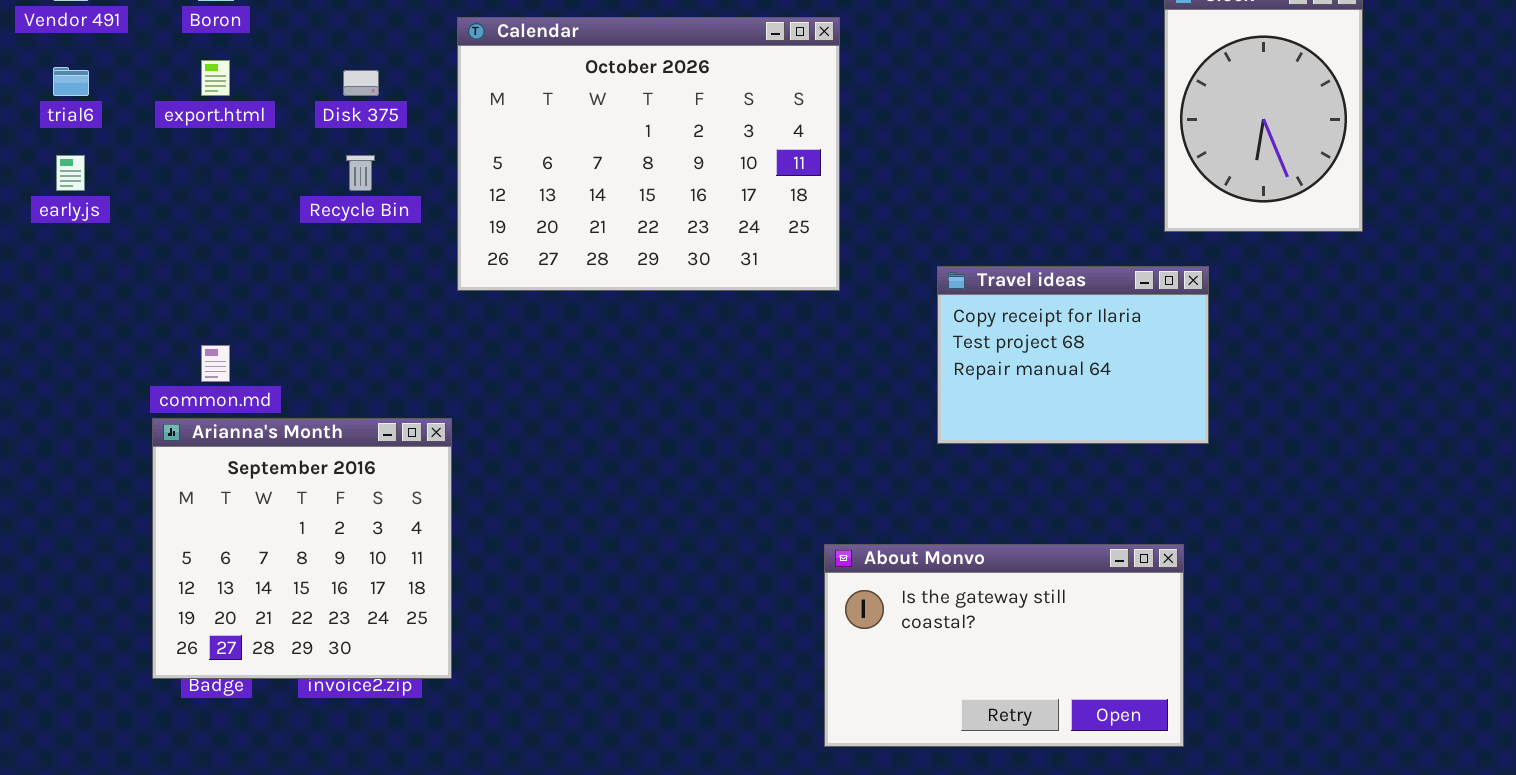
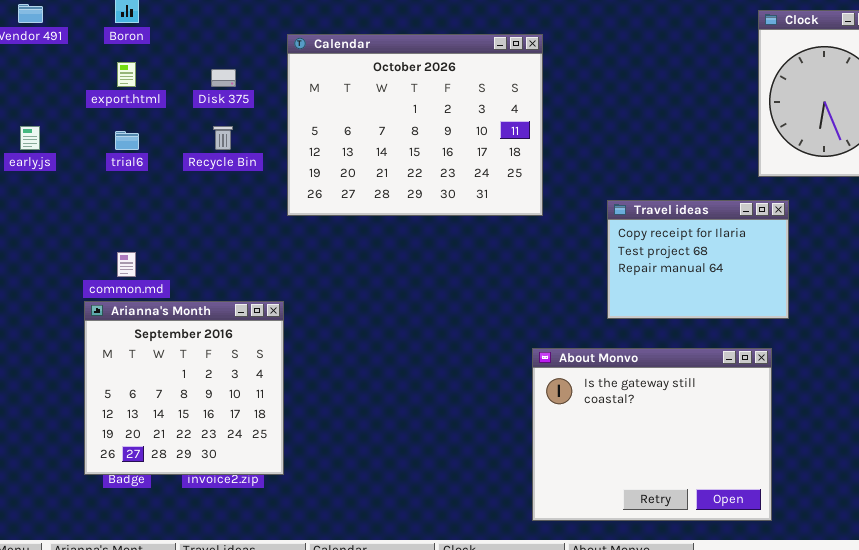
trial6: [53,67,89,96] -> [115,131,139,150], moved
About Monvo: [824,544,1184,747] -> [532,348,772,521], resized

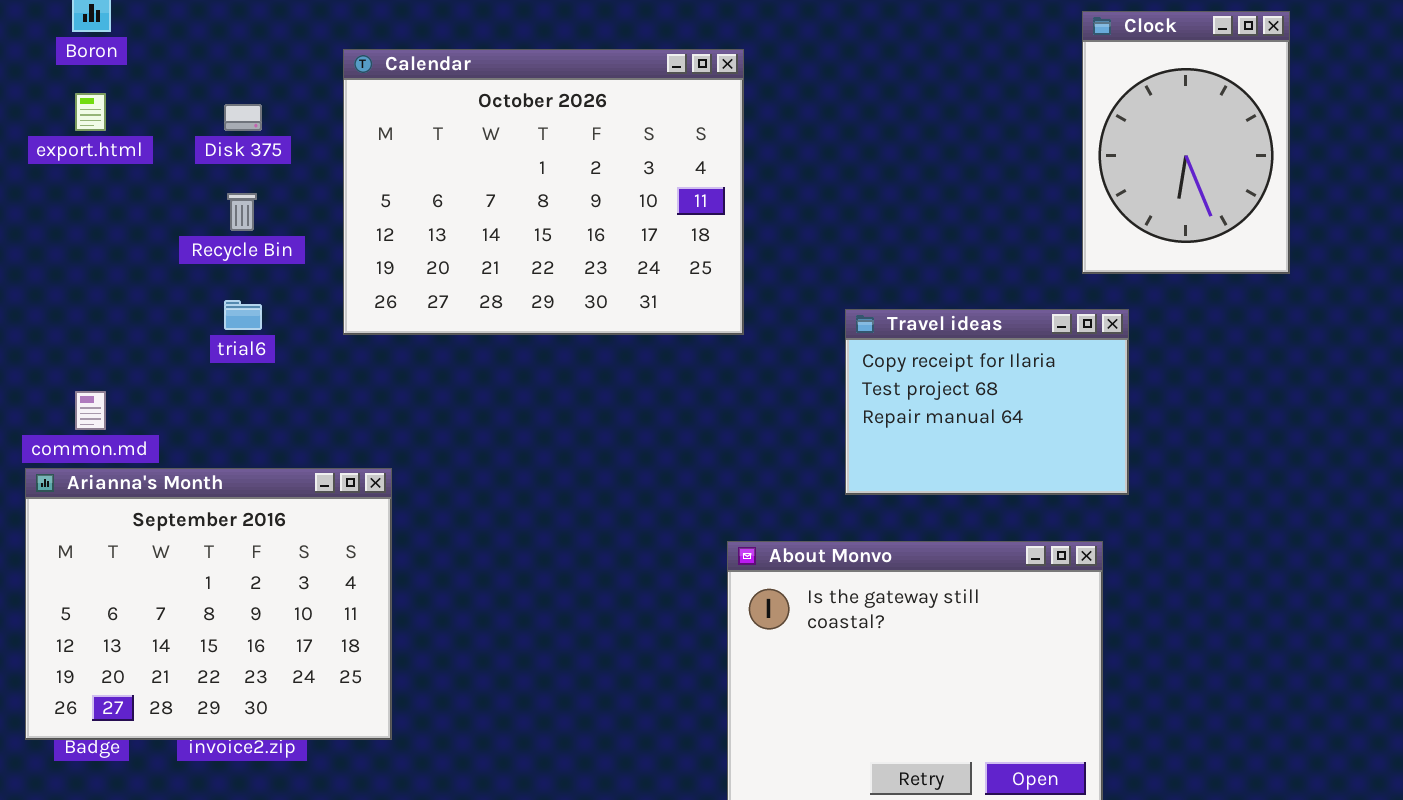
trial6: [115,131,139,150] -> [224,300,262,330], moved
Arianna's Month: [84,301,284,475] -> [25,468,392,740], resized

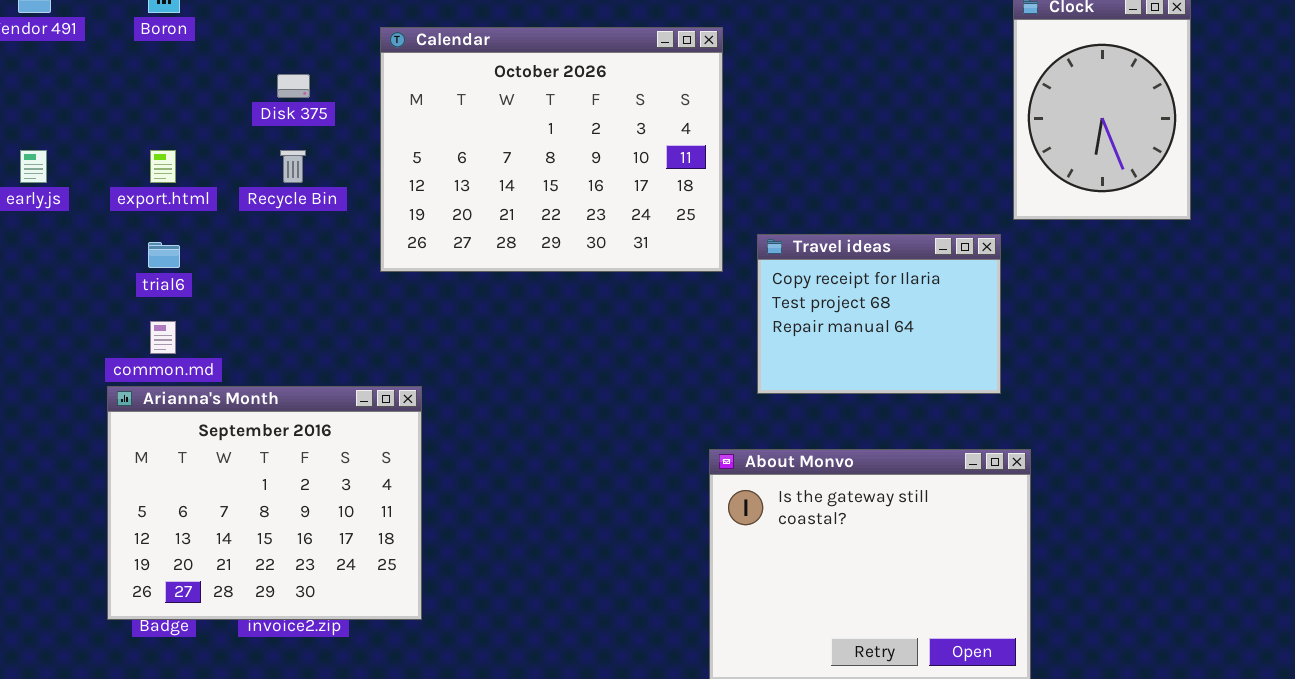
export.html: [75,93,106,131] -> [150,150,176,183], moved
trial6: [224,300,262,330] -> [148,242,180,268], moved
Travel ideas: [845,309,1129,495] -> [757,234,1001,394], moved

